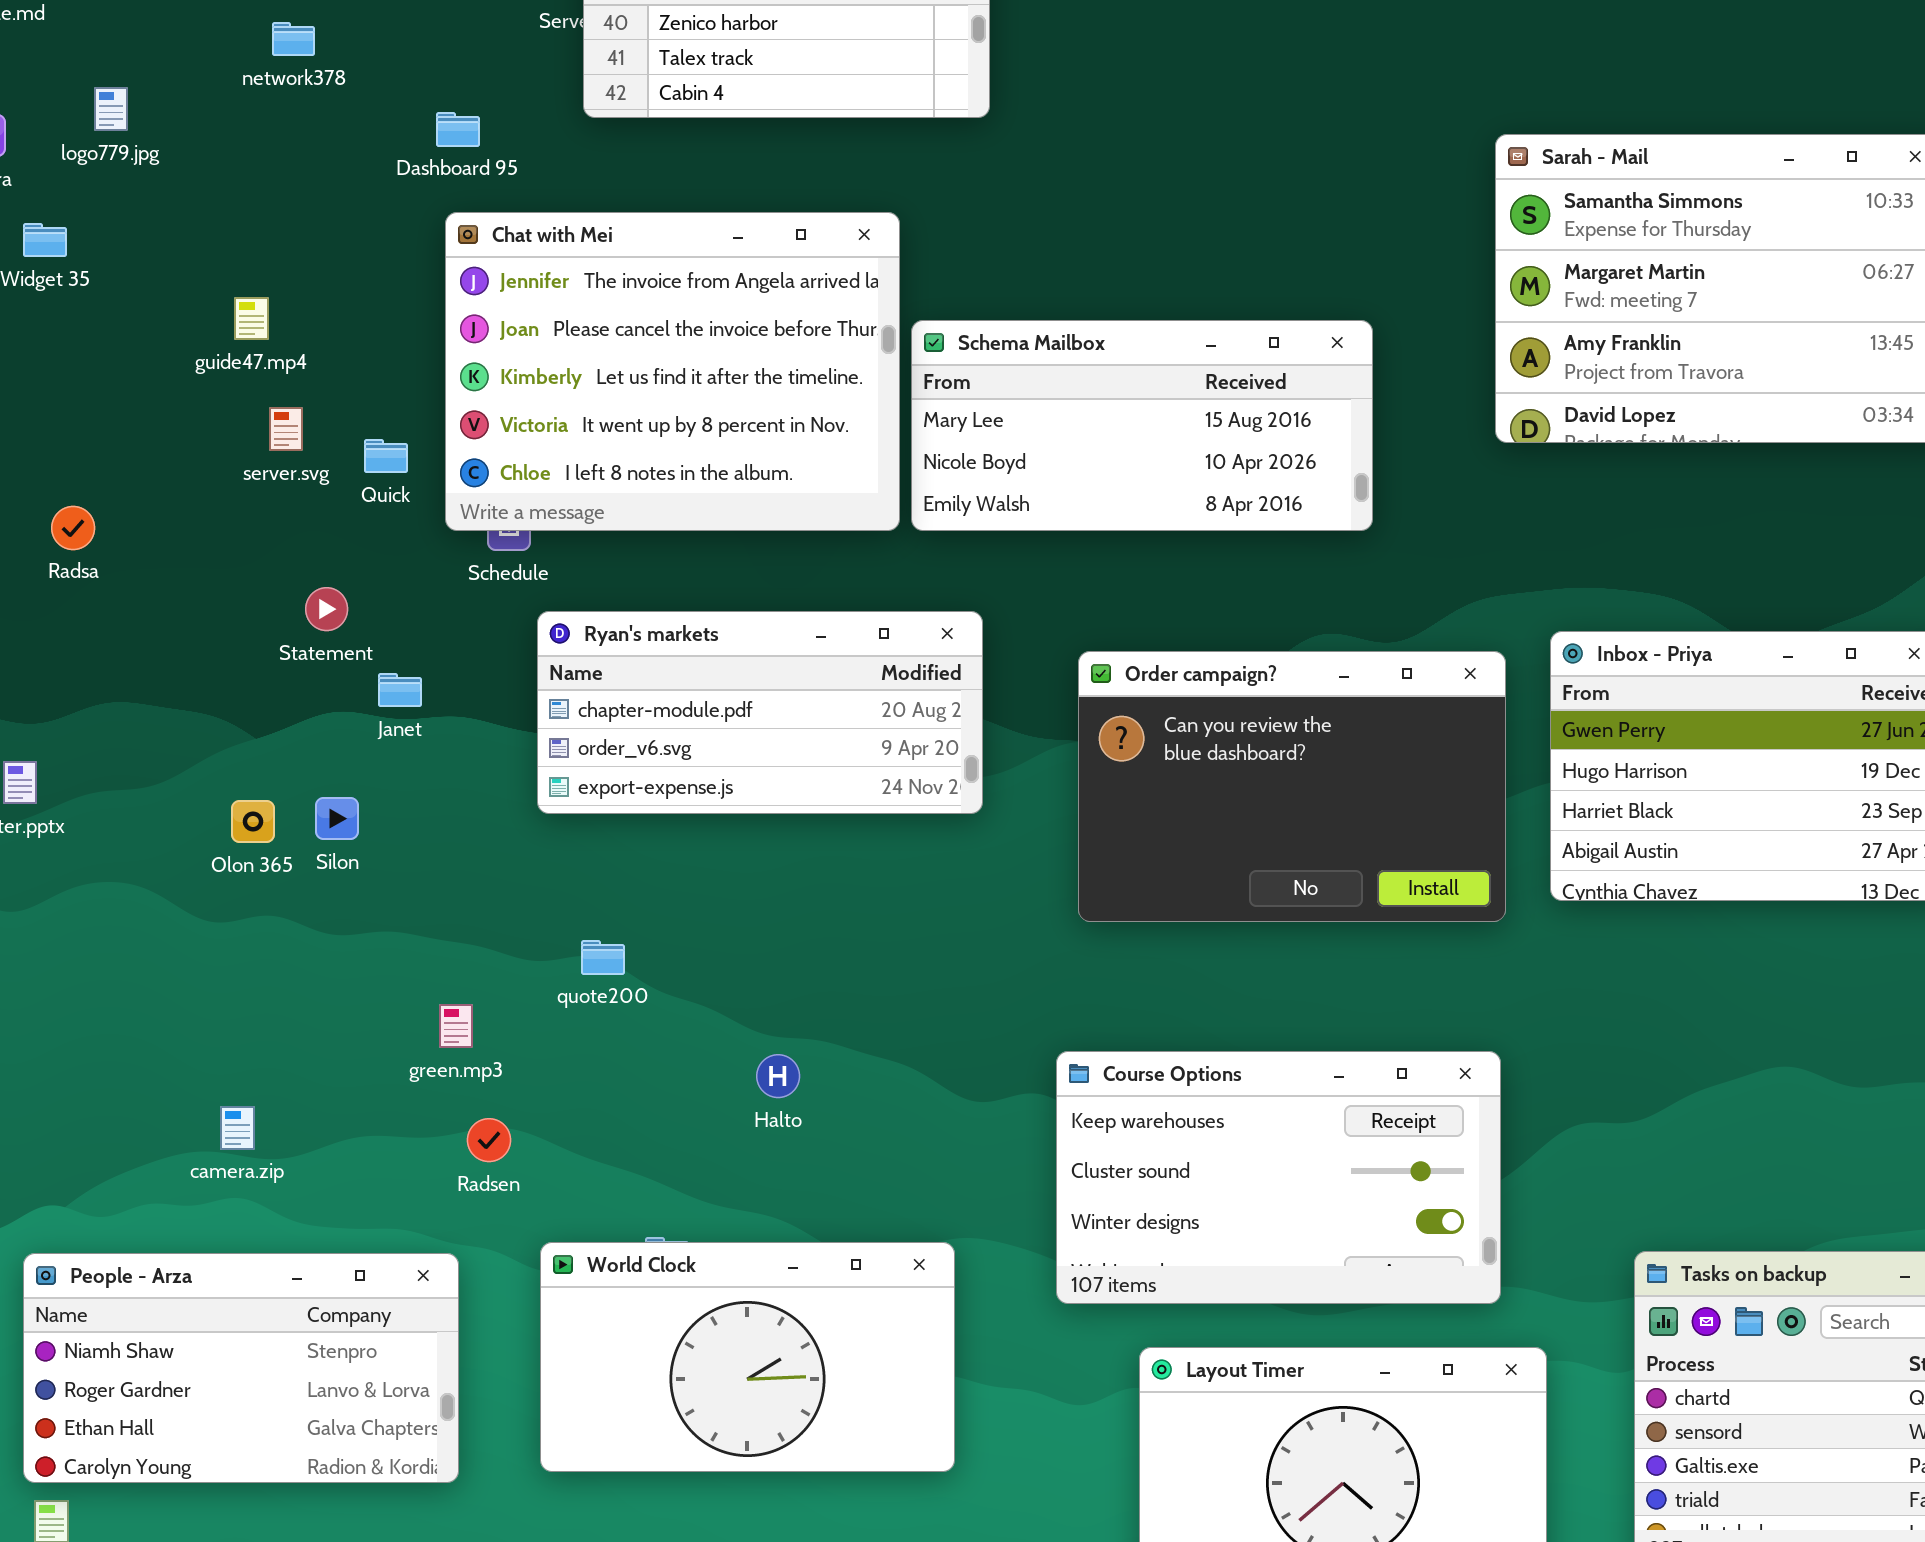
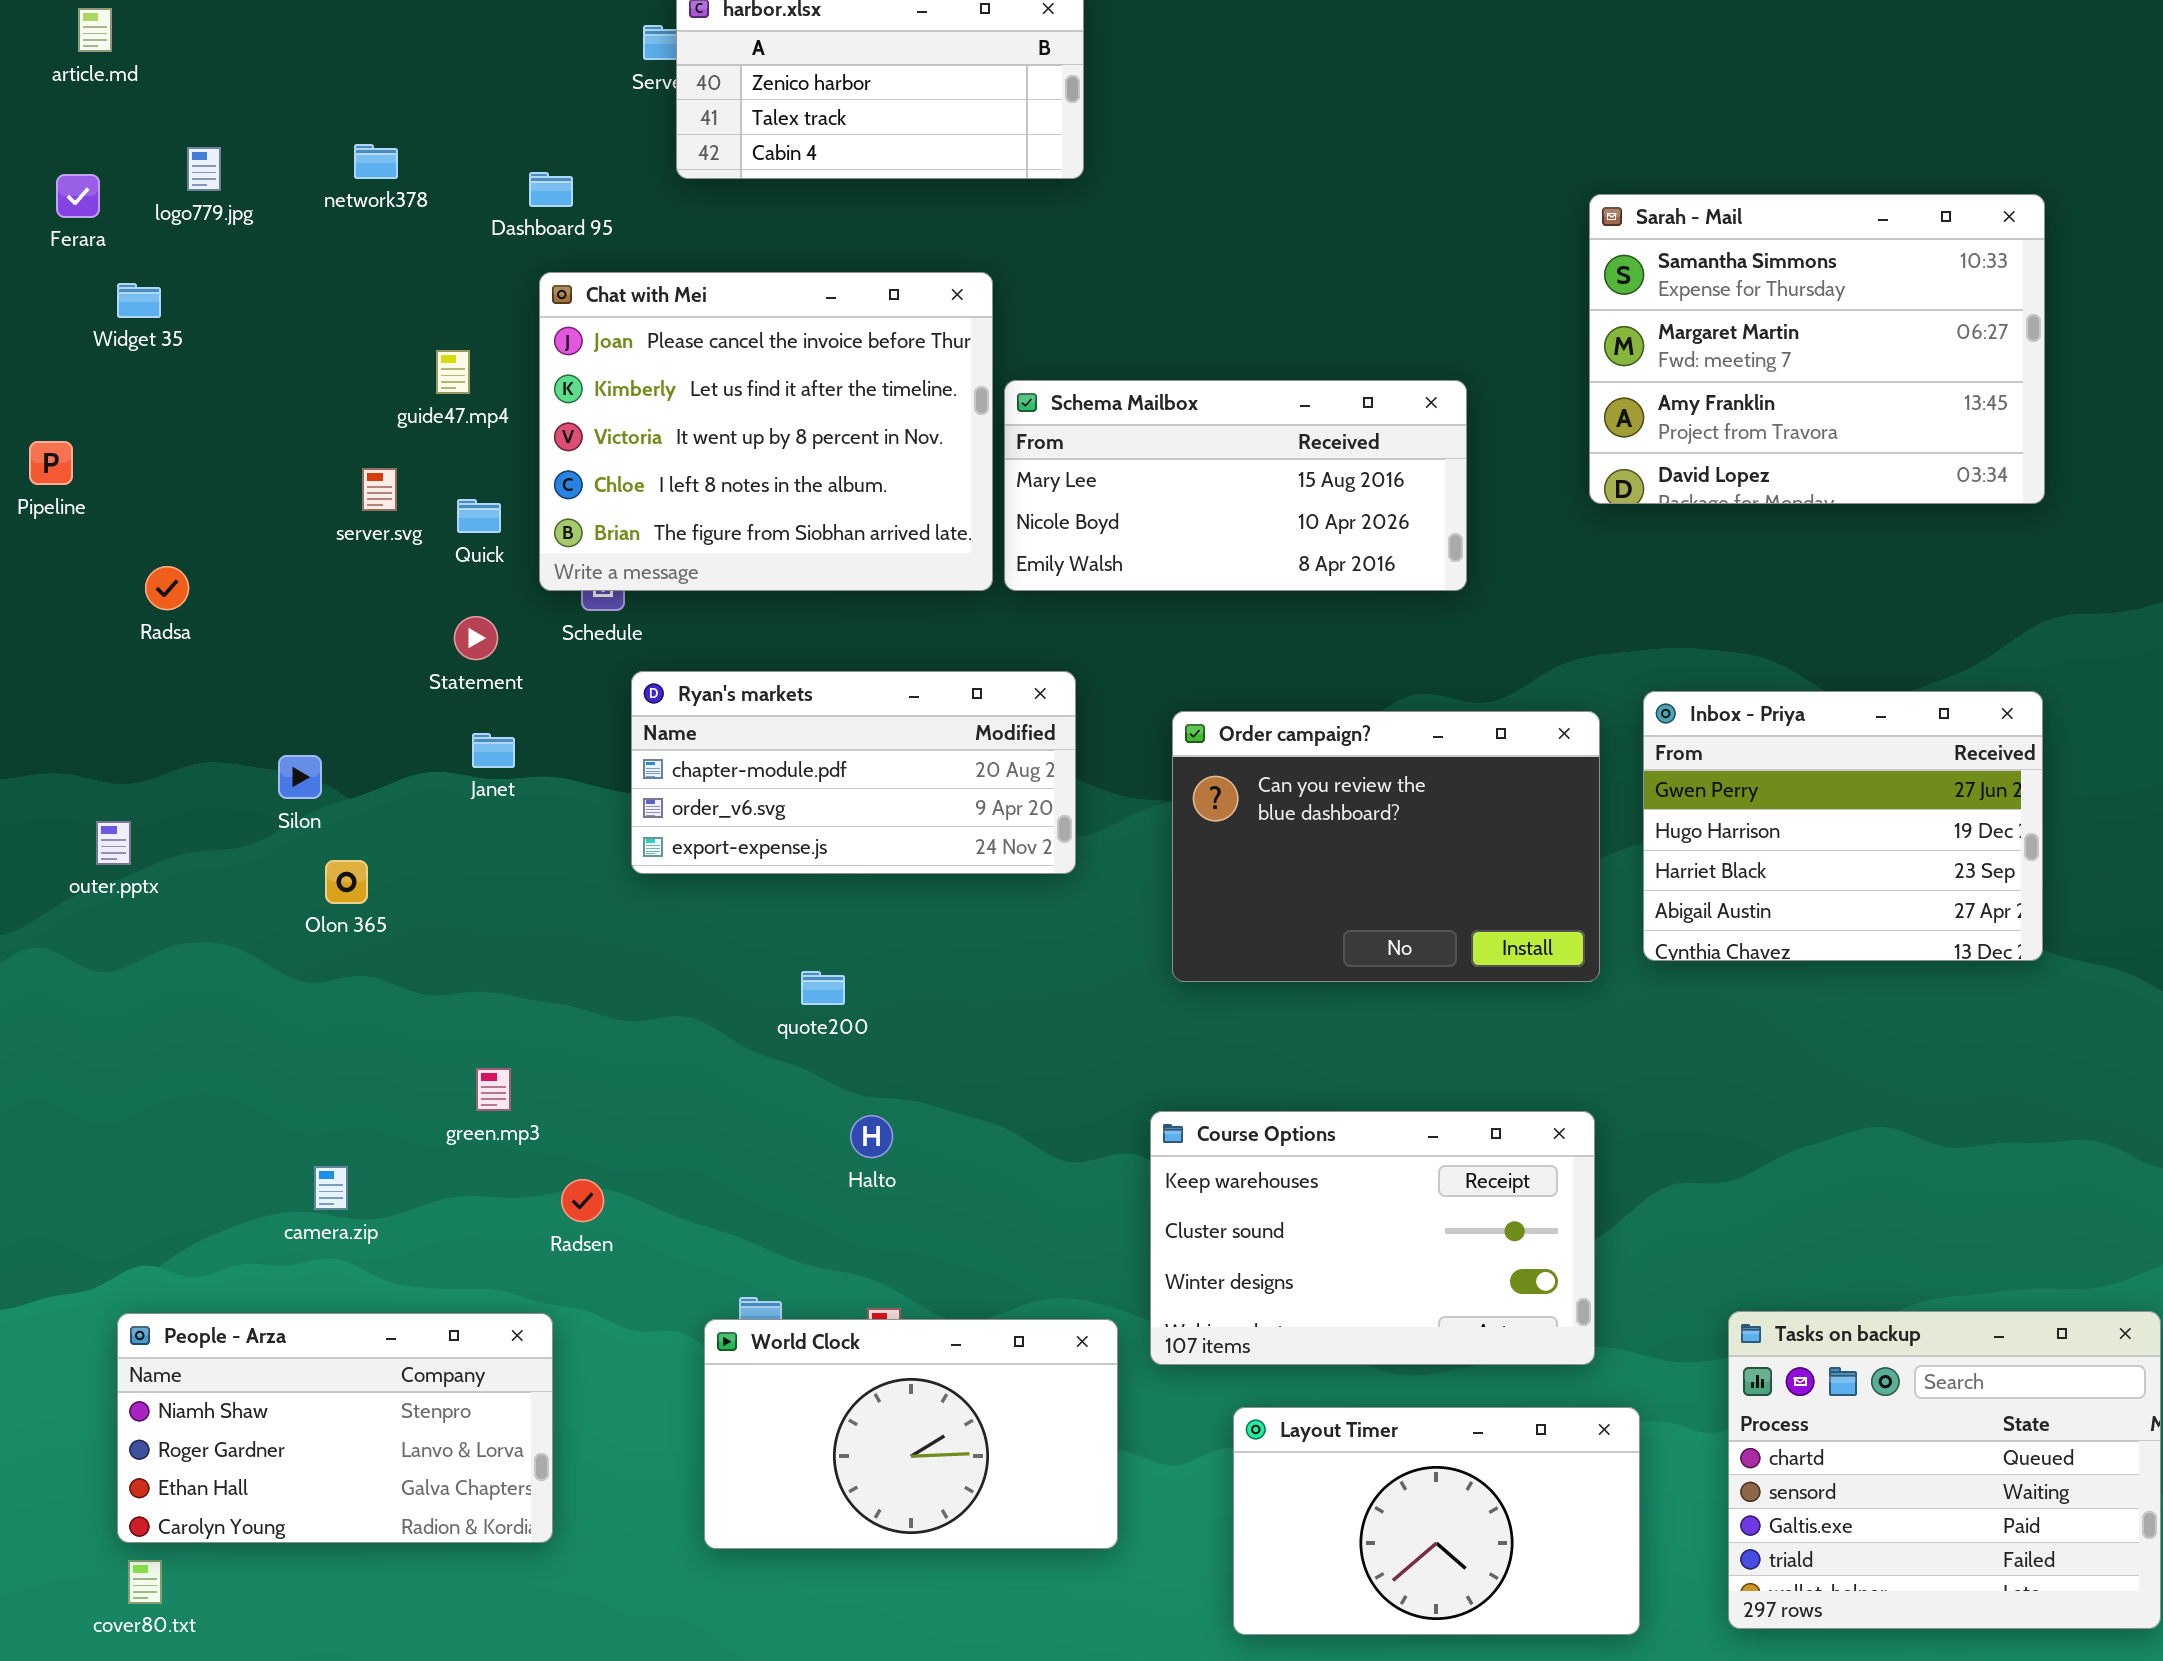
network378: [272,22,315,56] -> [354,144,398,179], moved
Chat with Mei: [445,212,900,531] -> [539,272,993,591], scrolled down 1 row
guide47.mp4: [234,297,269,340] -> [436,350,470,394], moved
Statement: [305,587,348,631] -> [454,616,498,660], moved
Silon: [315,797,359,840] -> [278,755,322,799], moved
quote200: [581,940,625,975] -> [801,971,845,1005], moved
green.mp3: [439,1004,473,1048] -> [476,1068,511,1111], moved
World Clock: [540,1242,955,1472] -> [704,1319,1118,1549], moved

